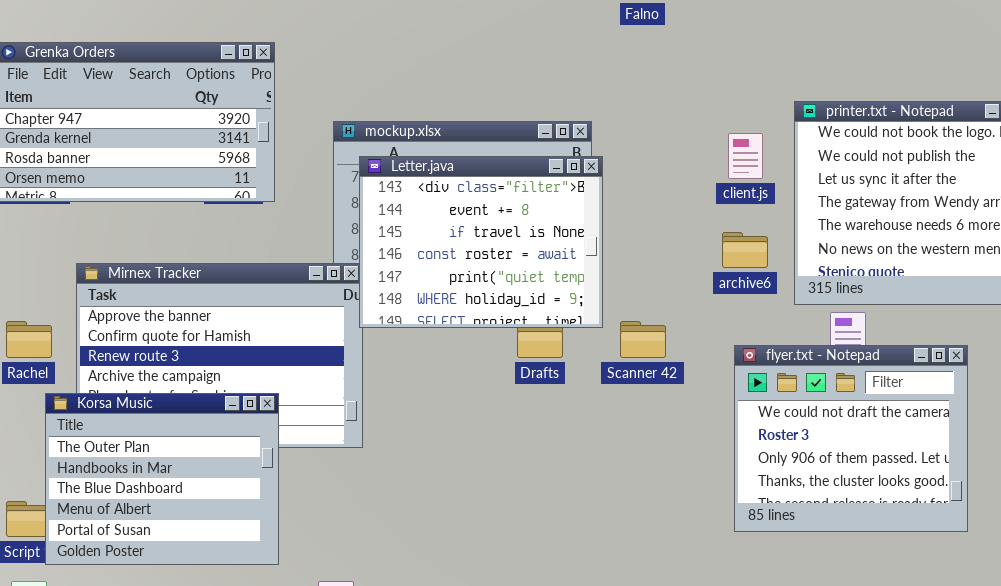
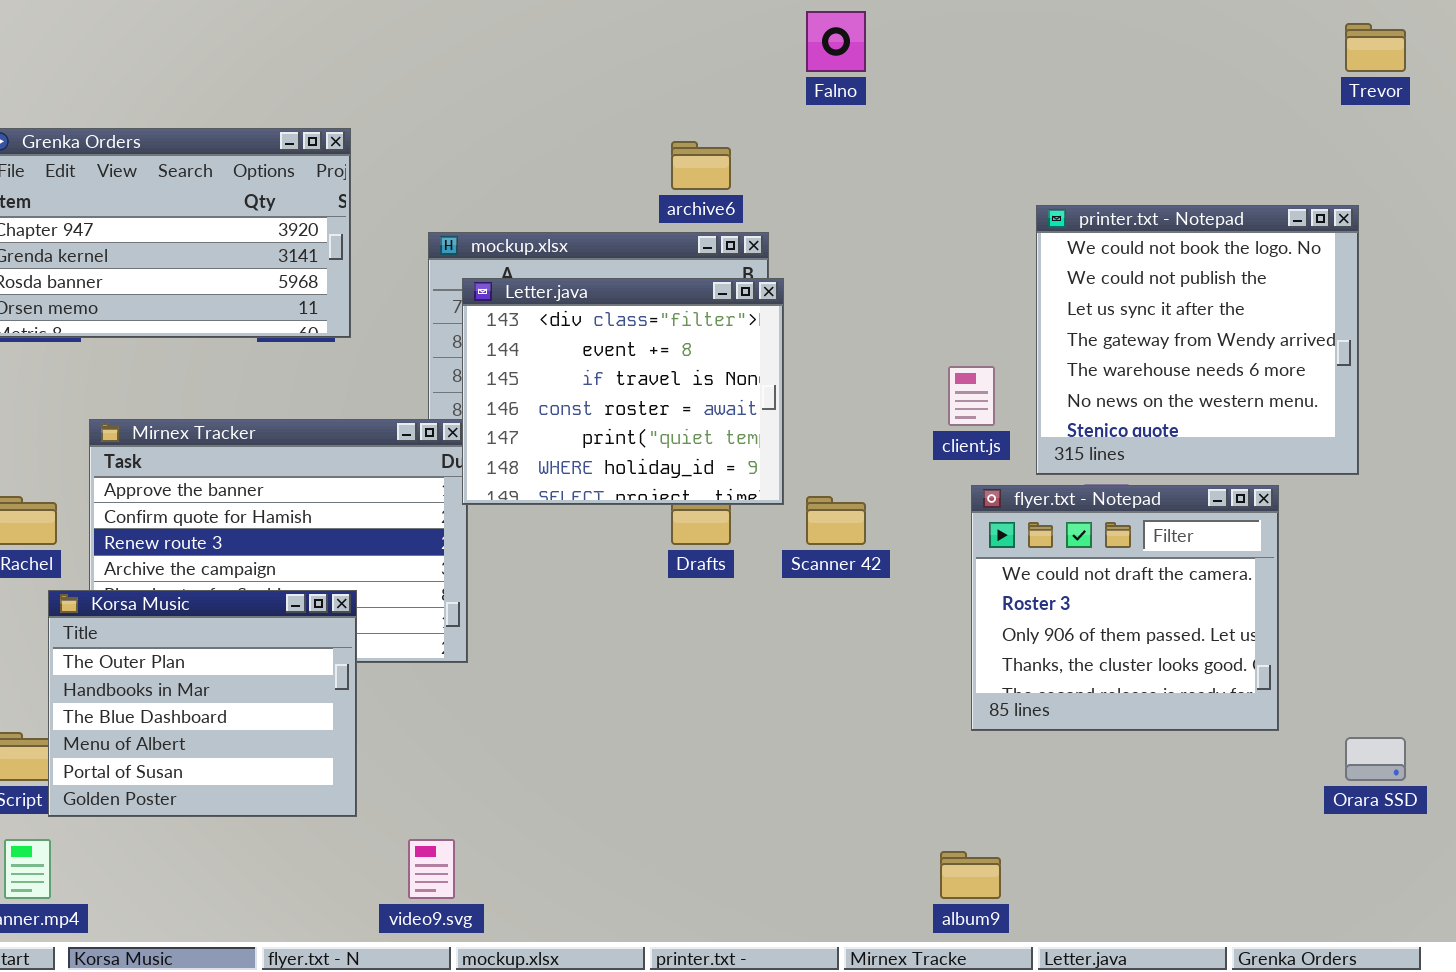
client.js: [728,133,763,179] -> [948,366,995,426], moved
archive6: [722,232,768,268] -> [671,141,731,190], moved
flyer.txt - Notepad: [734,345,968,532] -> [971,485,1279,731], moved

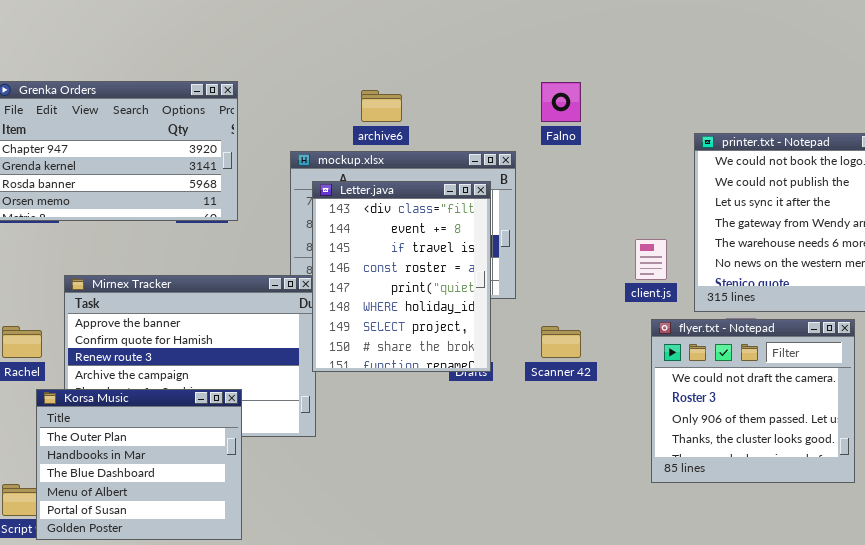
Falno: [806,11,866,72] -> [541,82,581,122], moved
archive6: [671,141,731,190] -> [361,90,402,122], moved
Letter.java: [462,278,784,505] -> [312,181,491,372], resized

